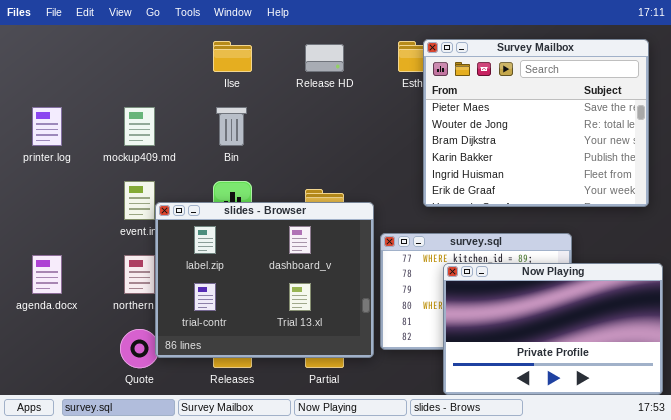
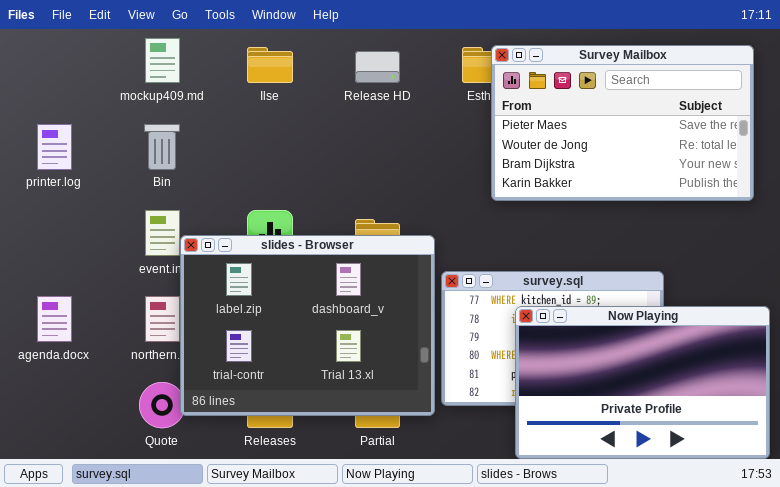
Survey Mailbox: [423,39,649,207] -> [491,45,754,201], resized
mockup409.md: [124,107,155,146] -> [145,38,180,83], moved
Bin: [216,107,247,146] -> [144,124,180,170], moved

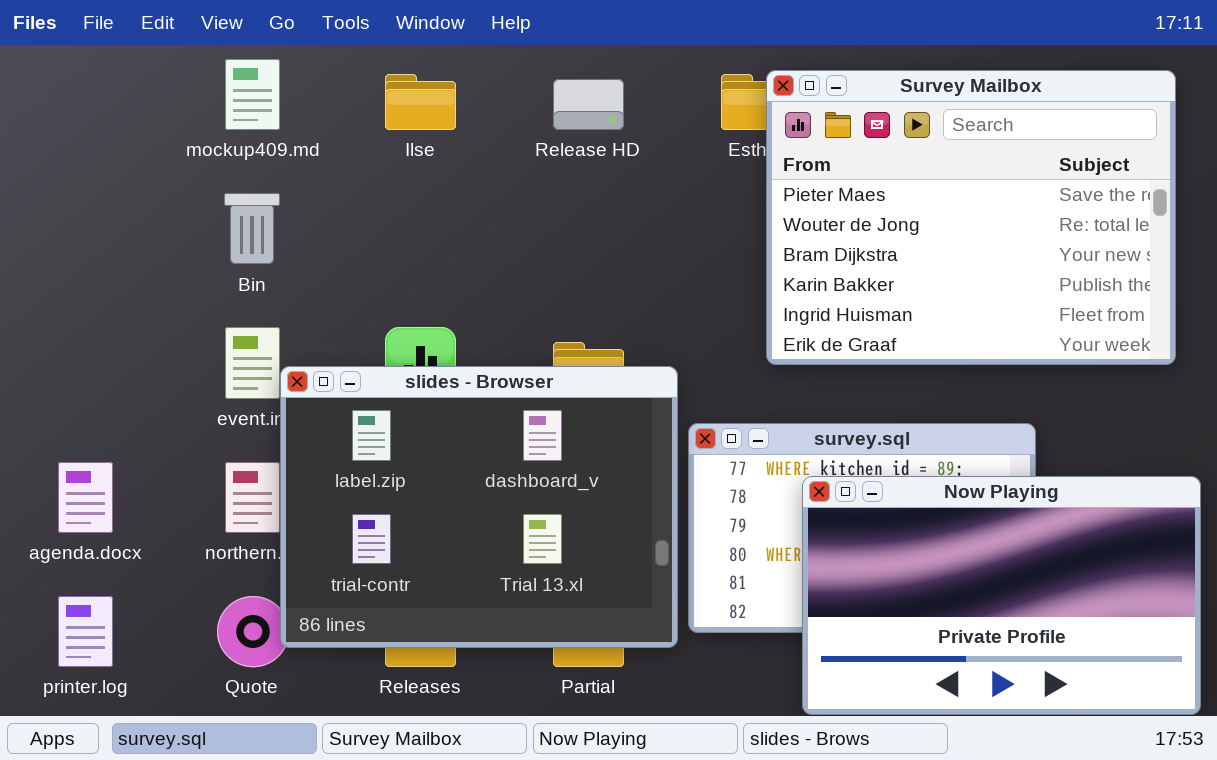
Survey Mailbox: [491,45,754,201] -> [766,70,1176,365], resized
printer.log: [37,124,72,170] -> [58,596,113,667], moved

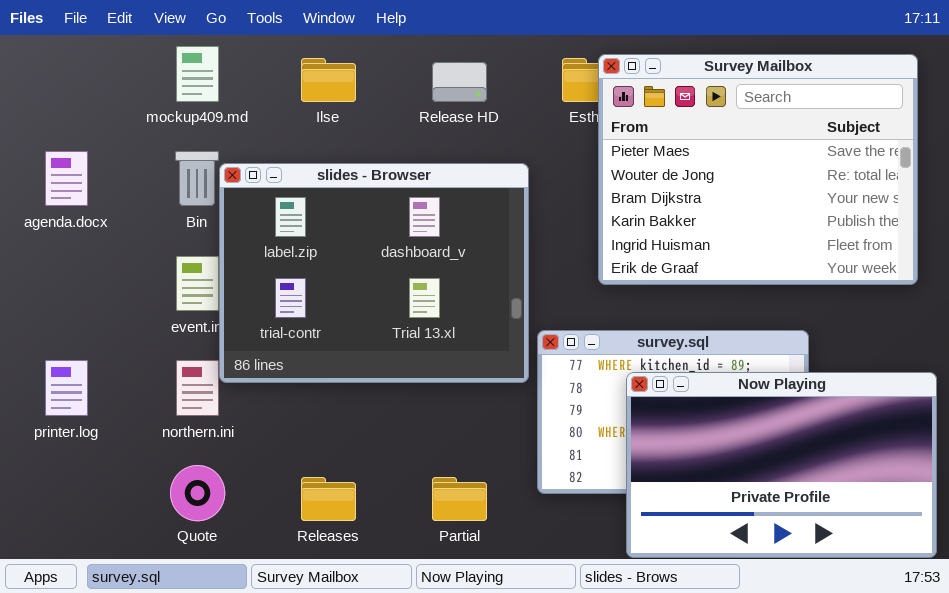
slides - Browser: [280,366,678,648] -> [219,163,529,383], moved
agenda.docx: [58,462,113,533] -> [45,151,88,206], moved
printer.log: [58,596,113,667] -> [45,360,88,416], moved

